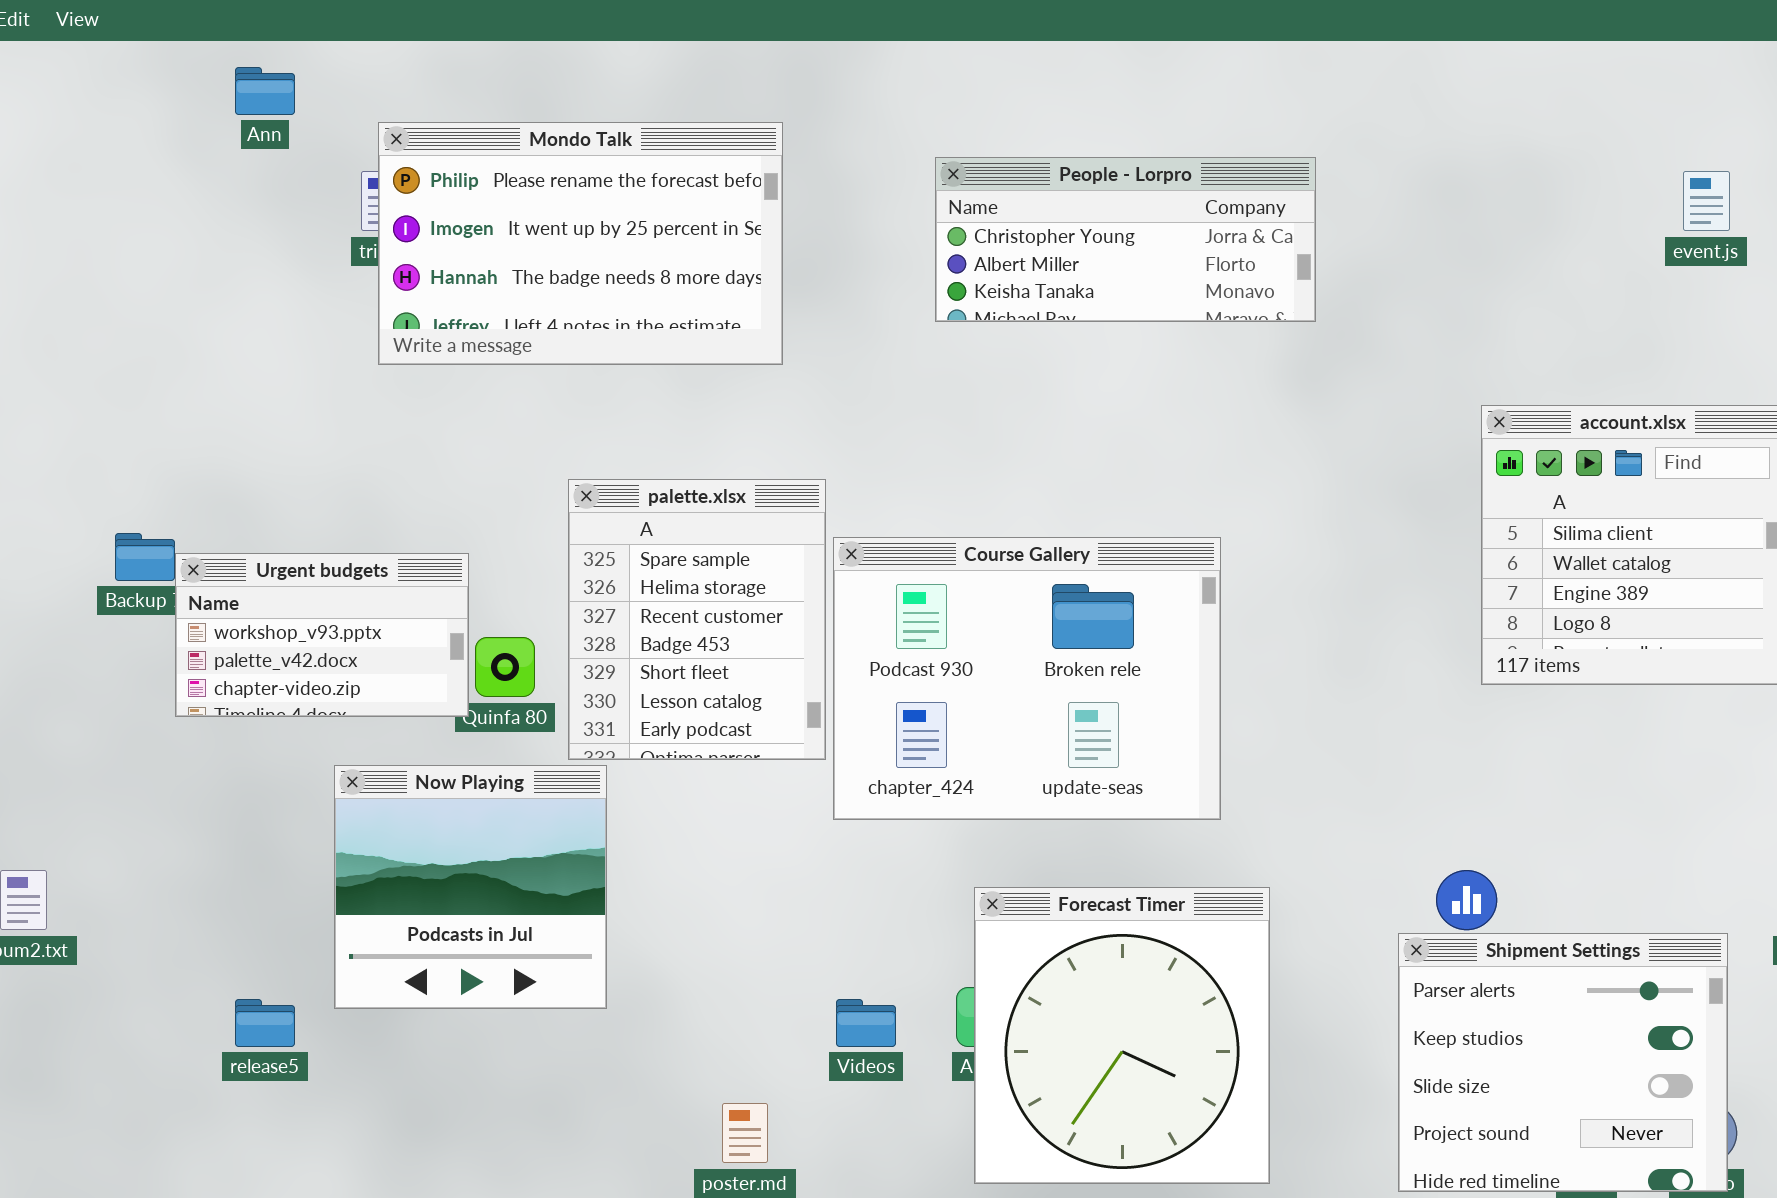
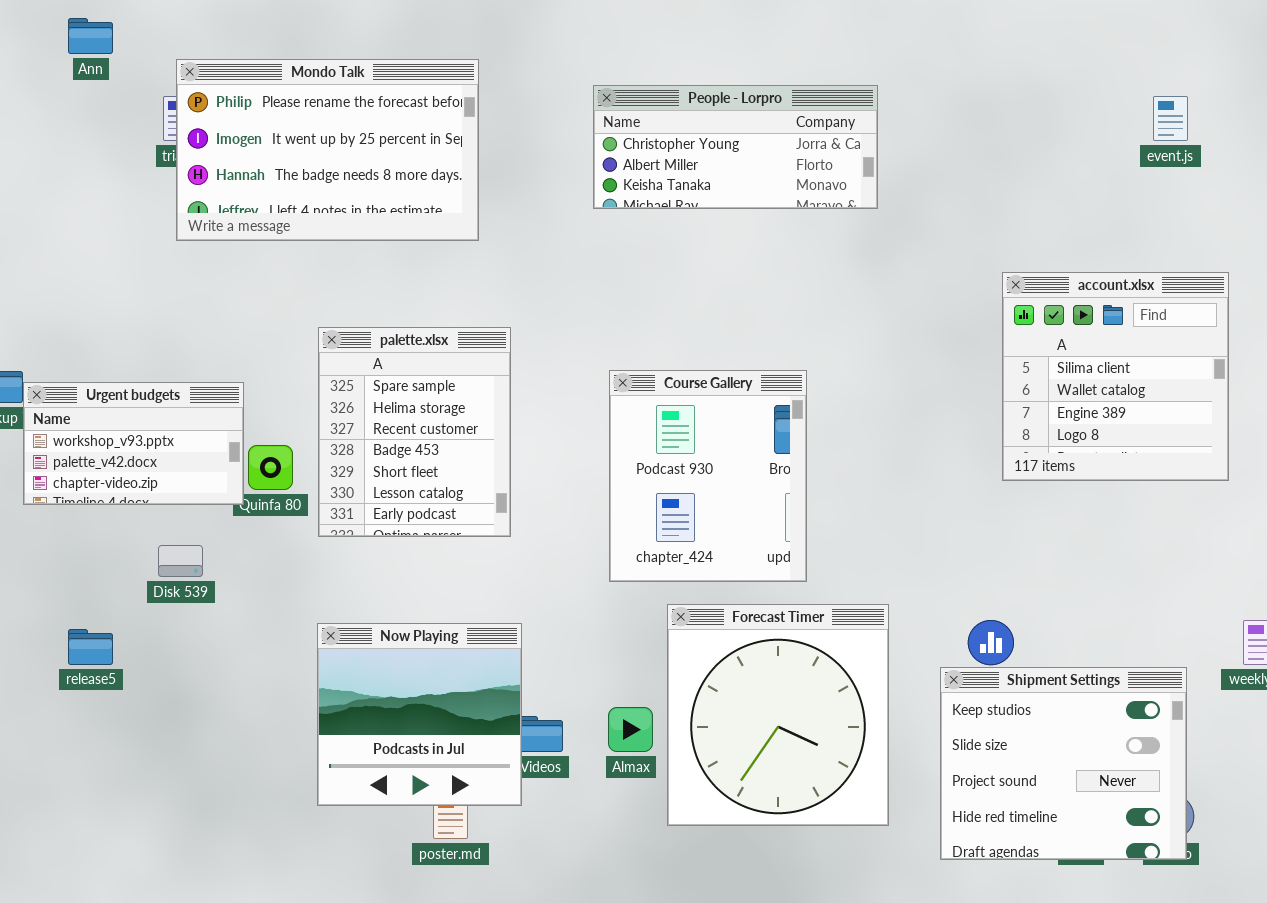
Course Gallery: [833,537,1221,820] -> [609,370,807,582], resized
Now Playing: [334,765,607,1009] -> [317,623,522,806], moved
Forecast Timer: [974,887,1270,1184] -> [667,604,889,826], moved
Shipment Settings: [1398,933,1728,1192] -> [940,667,1187,860], scrolled down 1 row
release5: [235,999,295,1047] -> [68,629,113,665], moved

